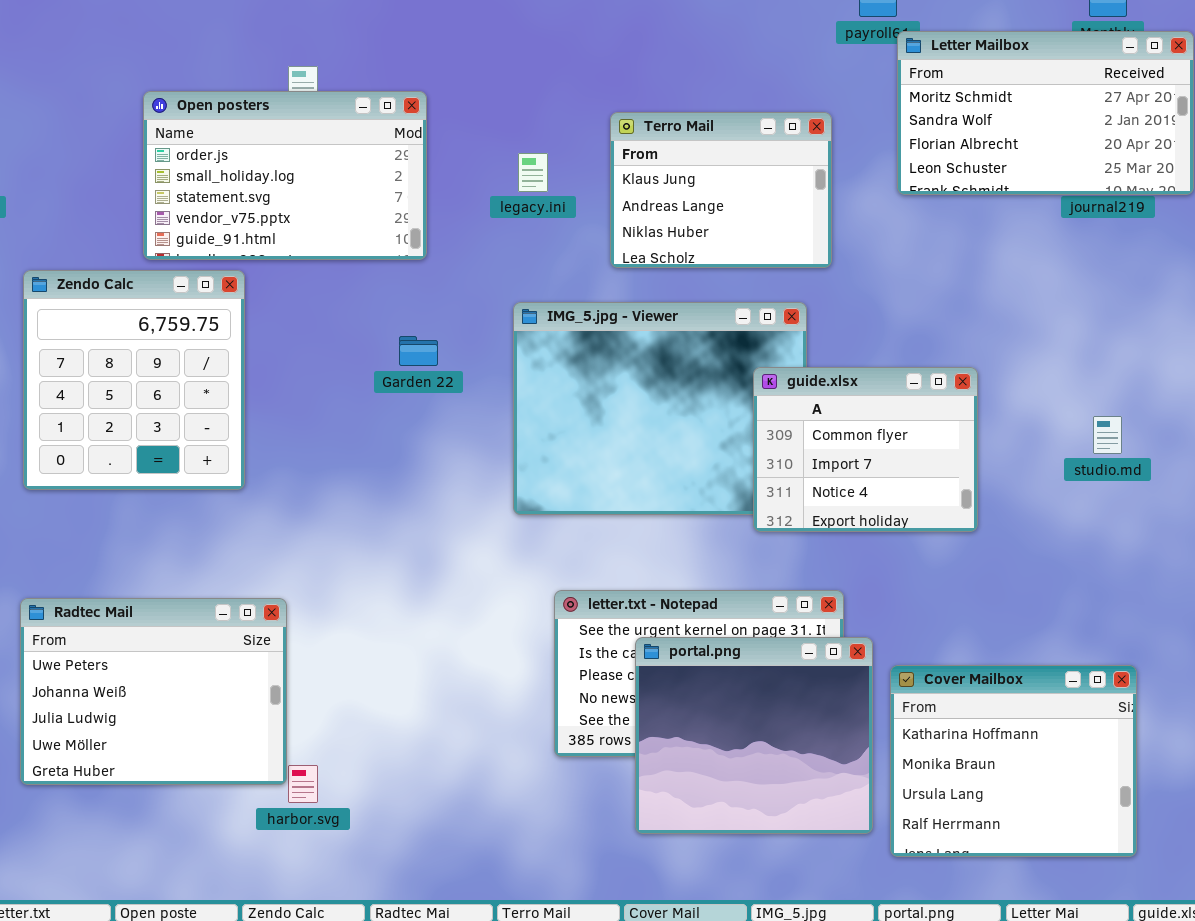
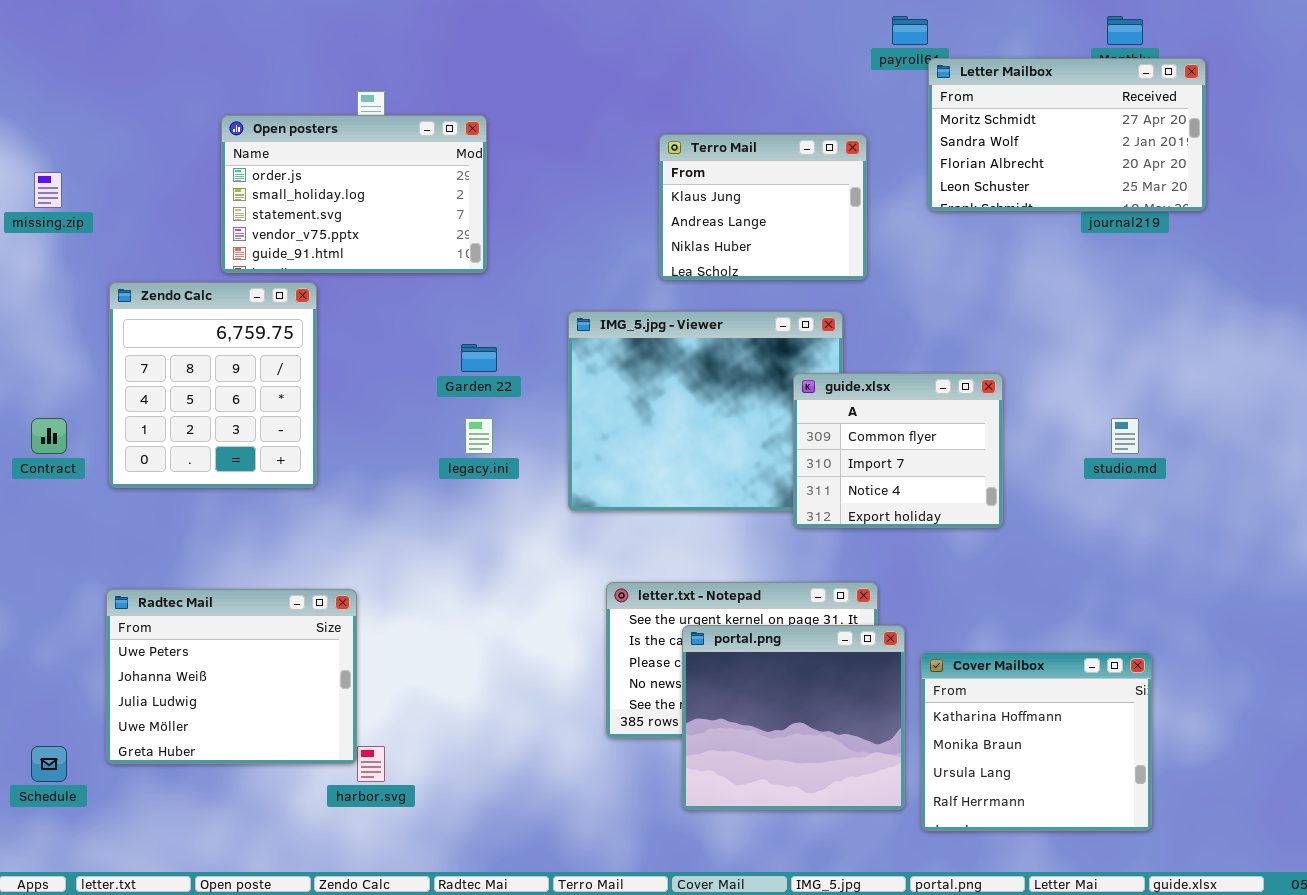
legacy.ini: [518,153,548,192] -> [465,418,493,454], moved

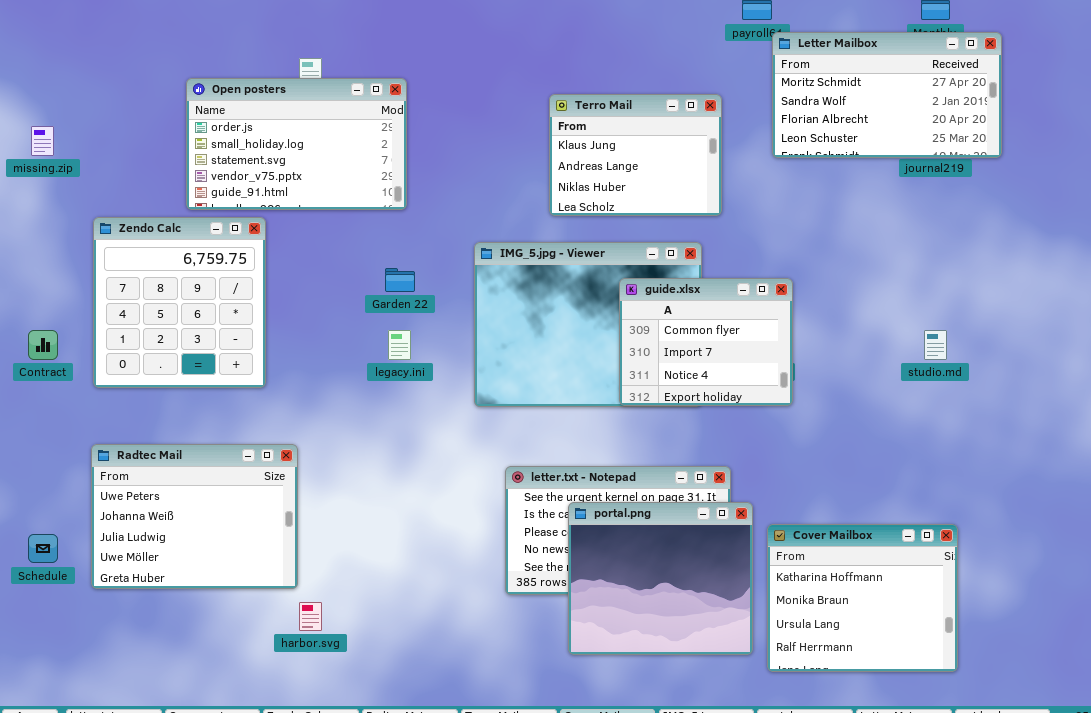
guide.xlsx: [793,373,1003,528] -> [619,278,793,406], moved
Radtec Mail: [106,589,357,764] -> [91,444,298,589], moved
Schedule: [31,746,67,782] -> [28,534,58,563], moved

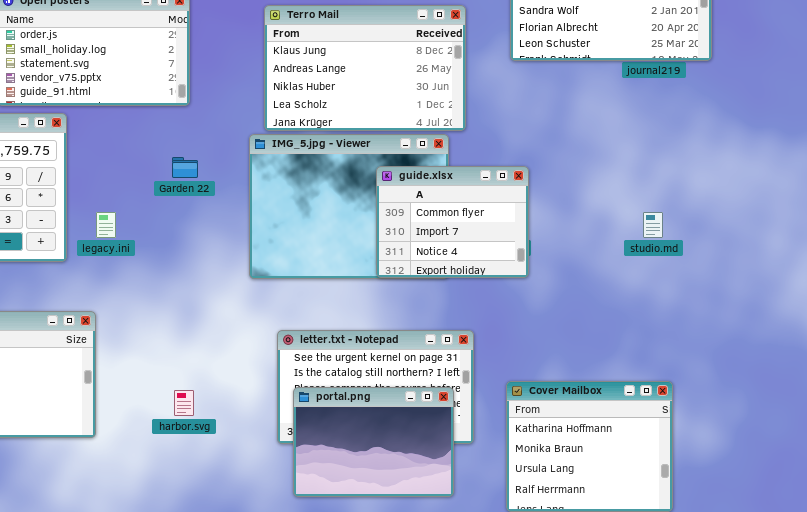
Terro Mail: [549,94,722,216] -> [264,5,466,131], resized
legacy.ini: [388,330,411,360] -> [96,212,116,238], moved
portal.png: [568,502,753,655] -> [293,387,454,497], moved, resized
harbor.svg: [299,602,322,631] -> [174,390,194,416], moved

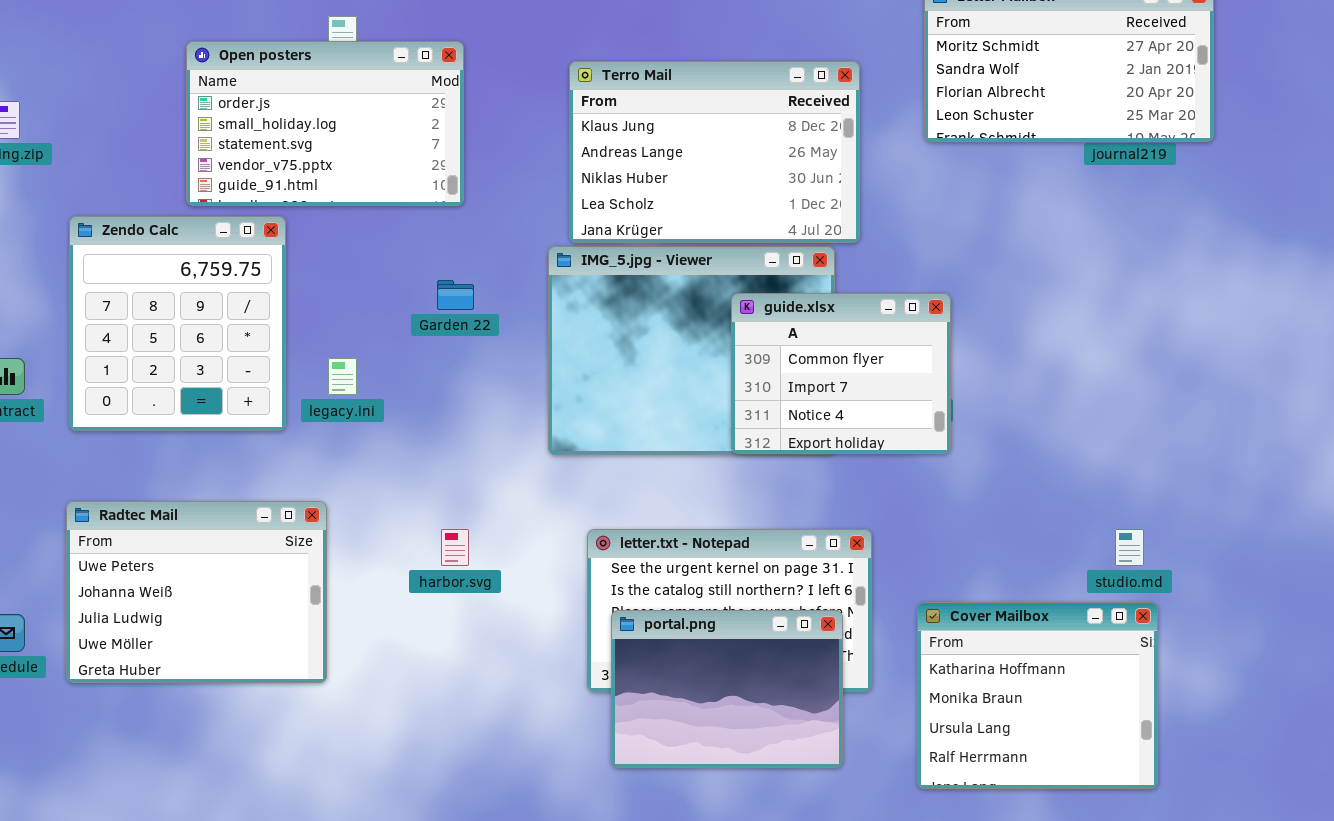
studio.md: [643,212,663,238] -> [1115,529,1144,566], moved
harbor.svg: [174,390,194,416] -> [441,529,469,566], moved

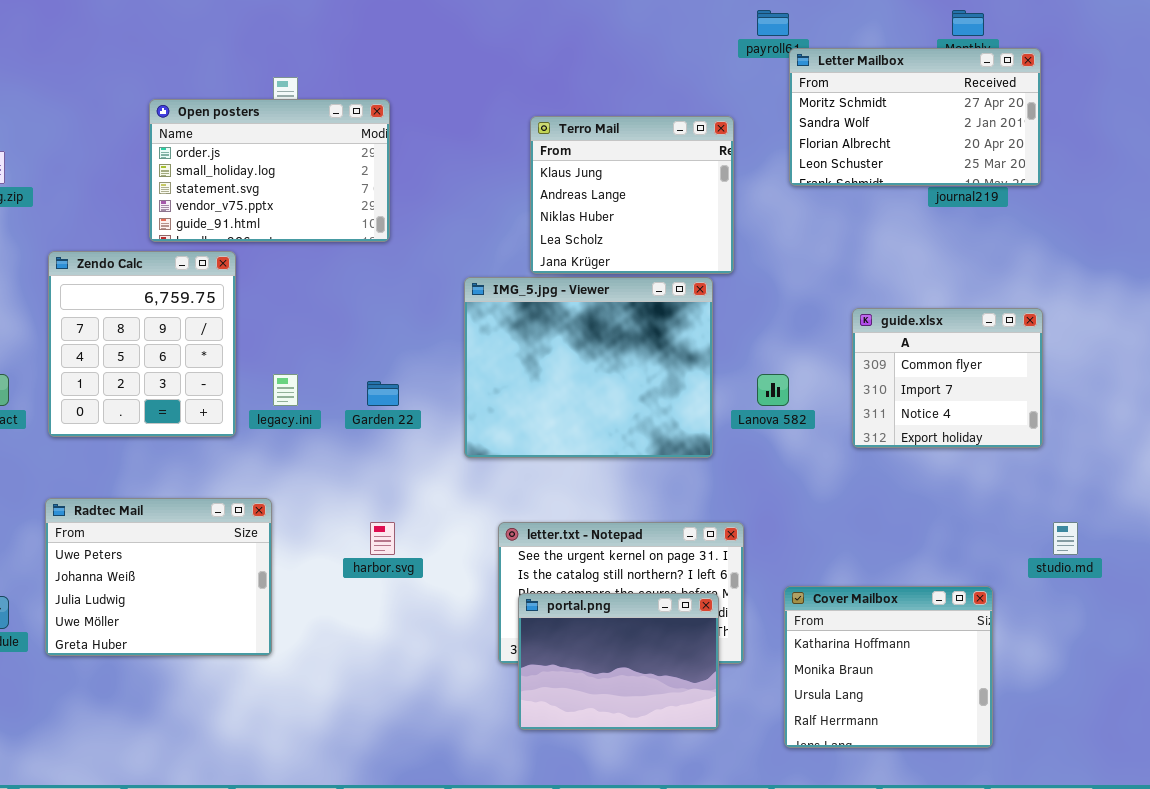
Terro Mail: [569,61,860,243] -> [530,116,734,274], resized
Garden 22: [437,280,474,310] -> [367,381,399,406], moved
guide.xlsx: [731,293,951,454] -> [852,308,1043,448], moved
studio.md: [1115,529,1144,566] -> [1053,522,1078,555], moved

